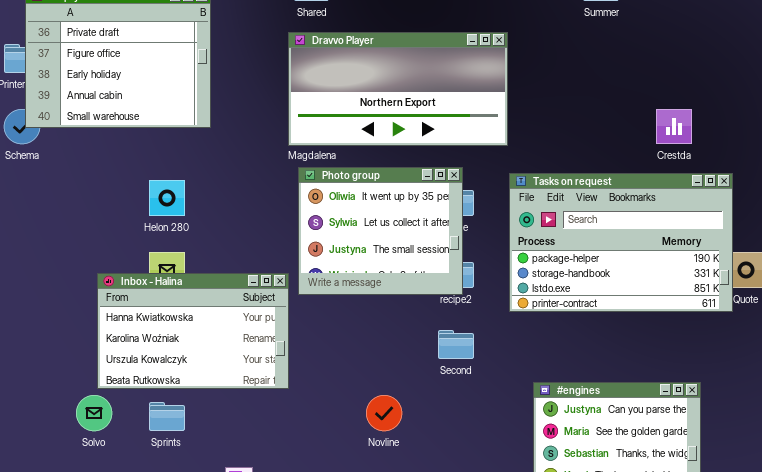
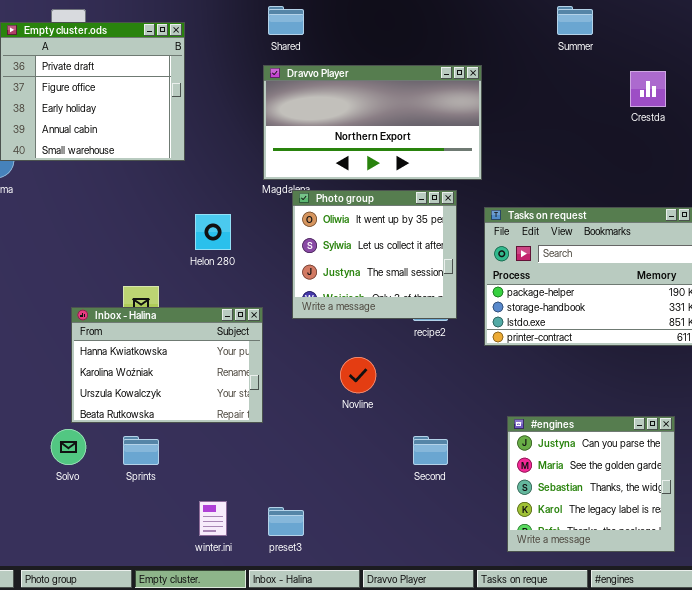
Crestda: [656,109,692,144] -> [630,71,666,107], moved
Photo group: [298,167,463,295] -> [292,190,457,319], moved
Helon 280: [149,180,185,216] -> [195,214,231,250], moved
Second: [438,330,474,359] -> [413,436,448,465], moved
Novline: [366,395,402,431] -> [340,357,376,393], moved

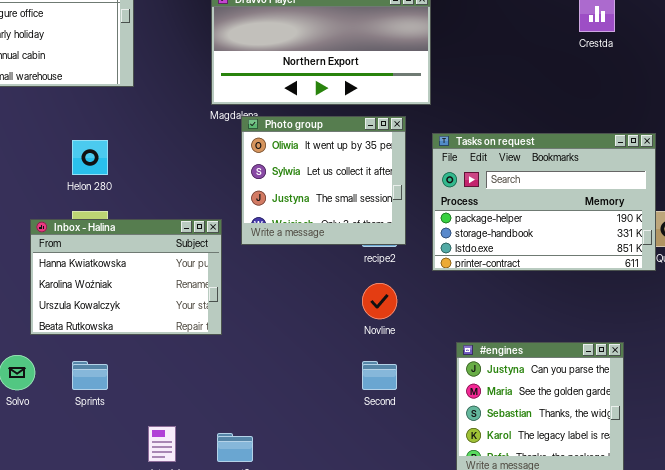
Helon 280: [195,214,231,250] -> [72,140,108,175], moved
Inbox - Halina: [71,307,263,423] -> [30,219,222,335], moved
Novline: [340,357,376,393] -> [362,283,397,319], moved

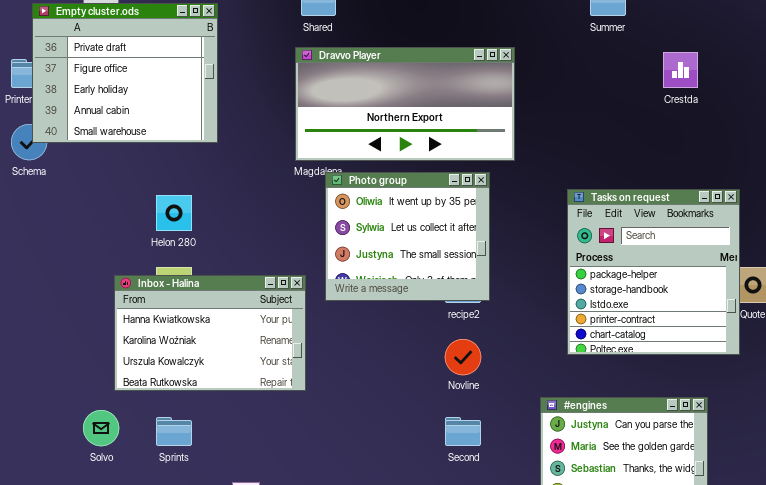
Tasks on request: [432,133,656,271] -> [567,189,740,355], resized

